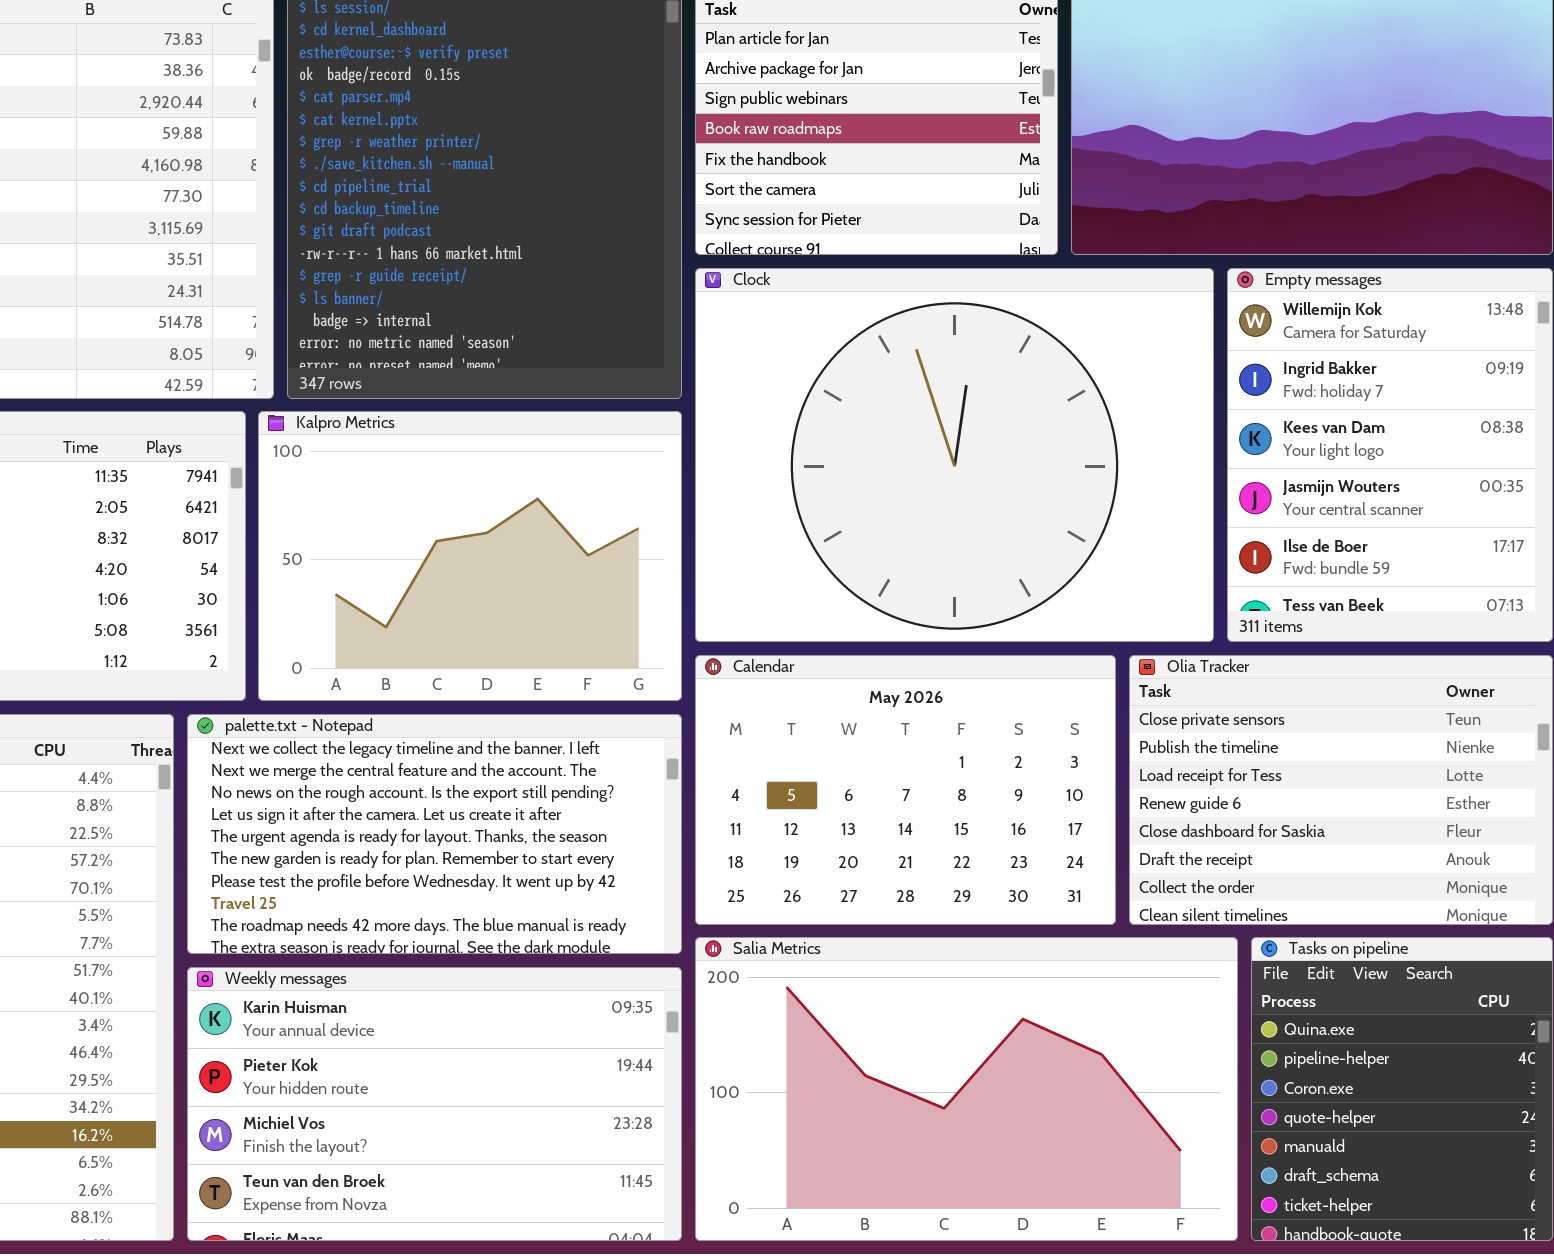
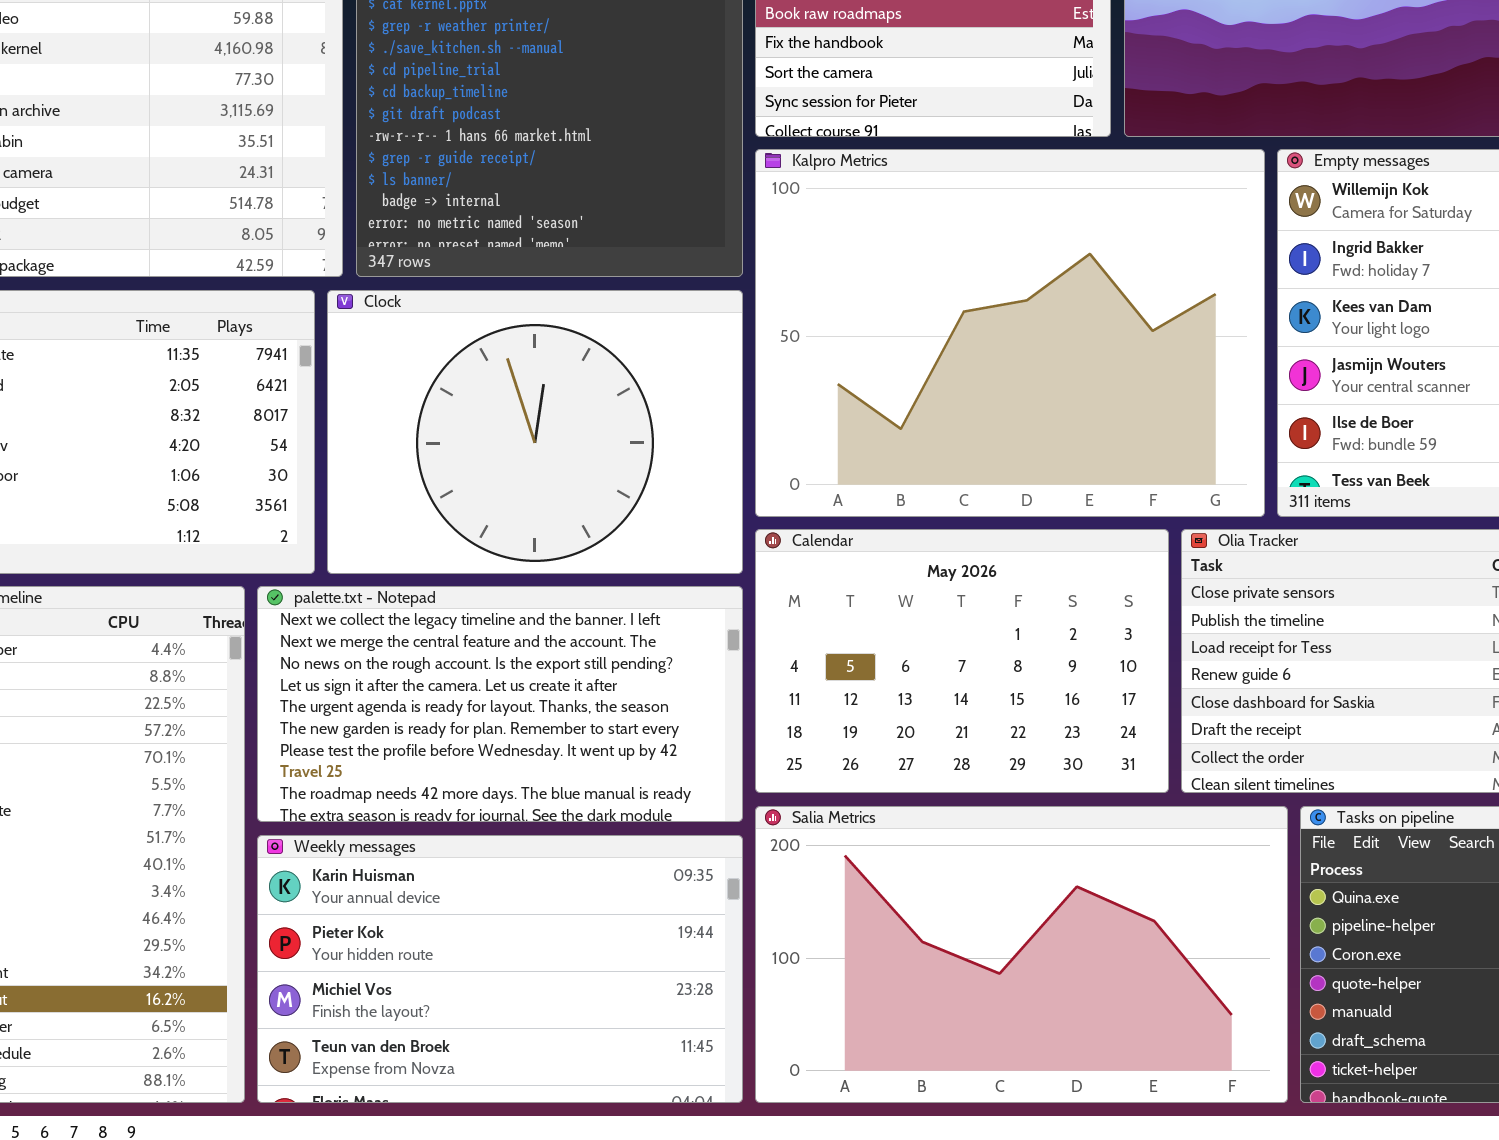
Clock: [695,268,1214,642] -> [327,290,743,574], moved, resized
Kalpro Metrics: [258,411,682,701] -> [755,149,1265,517], moved, resized

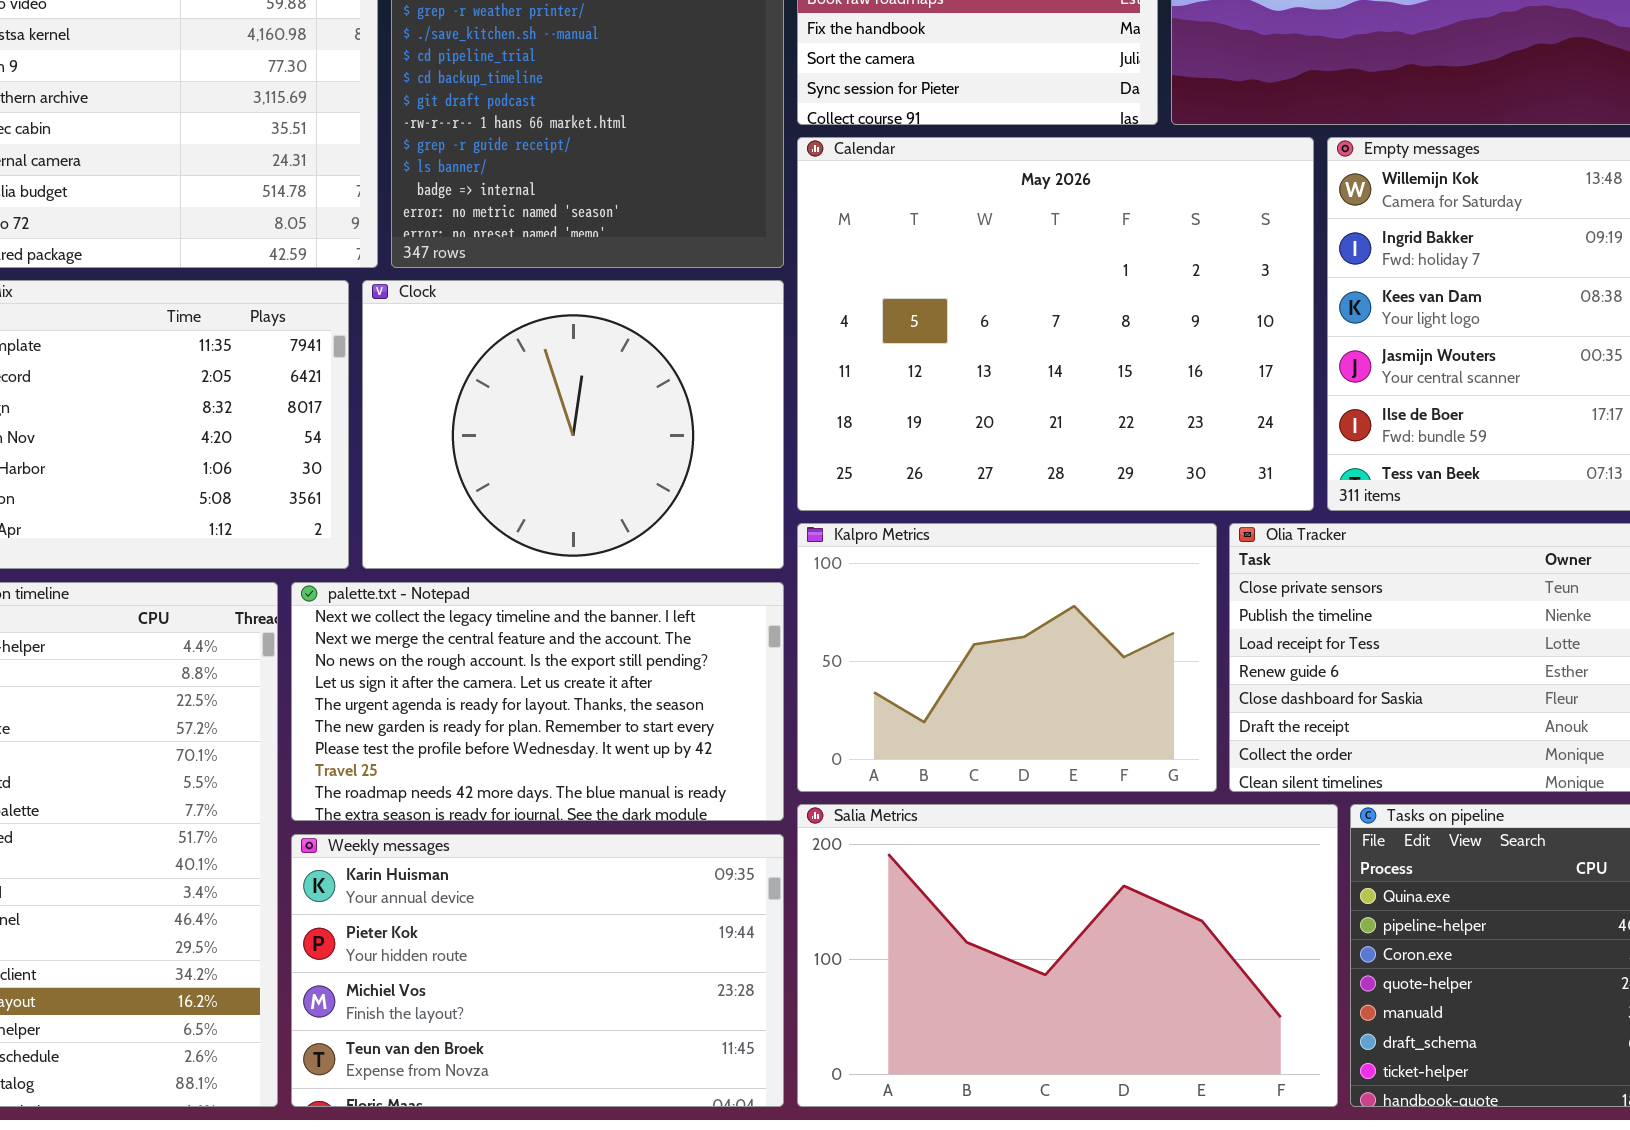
Kalpro Metrics: [755,149,1265,517] -> [797,523,1217,792], moved, resized
Calendar: [755,529,1169,793] -> [797,137,1314,511], moved, resized

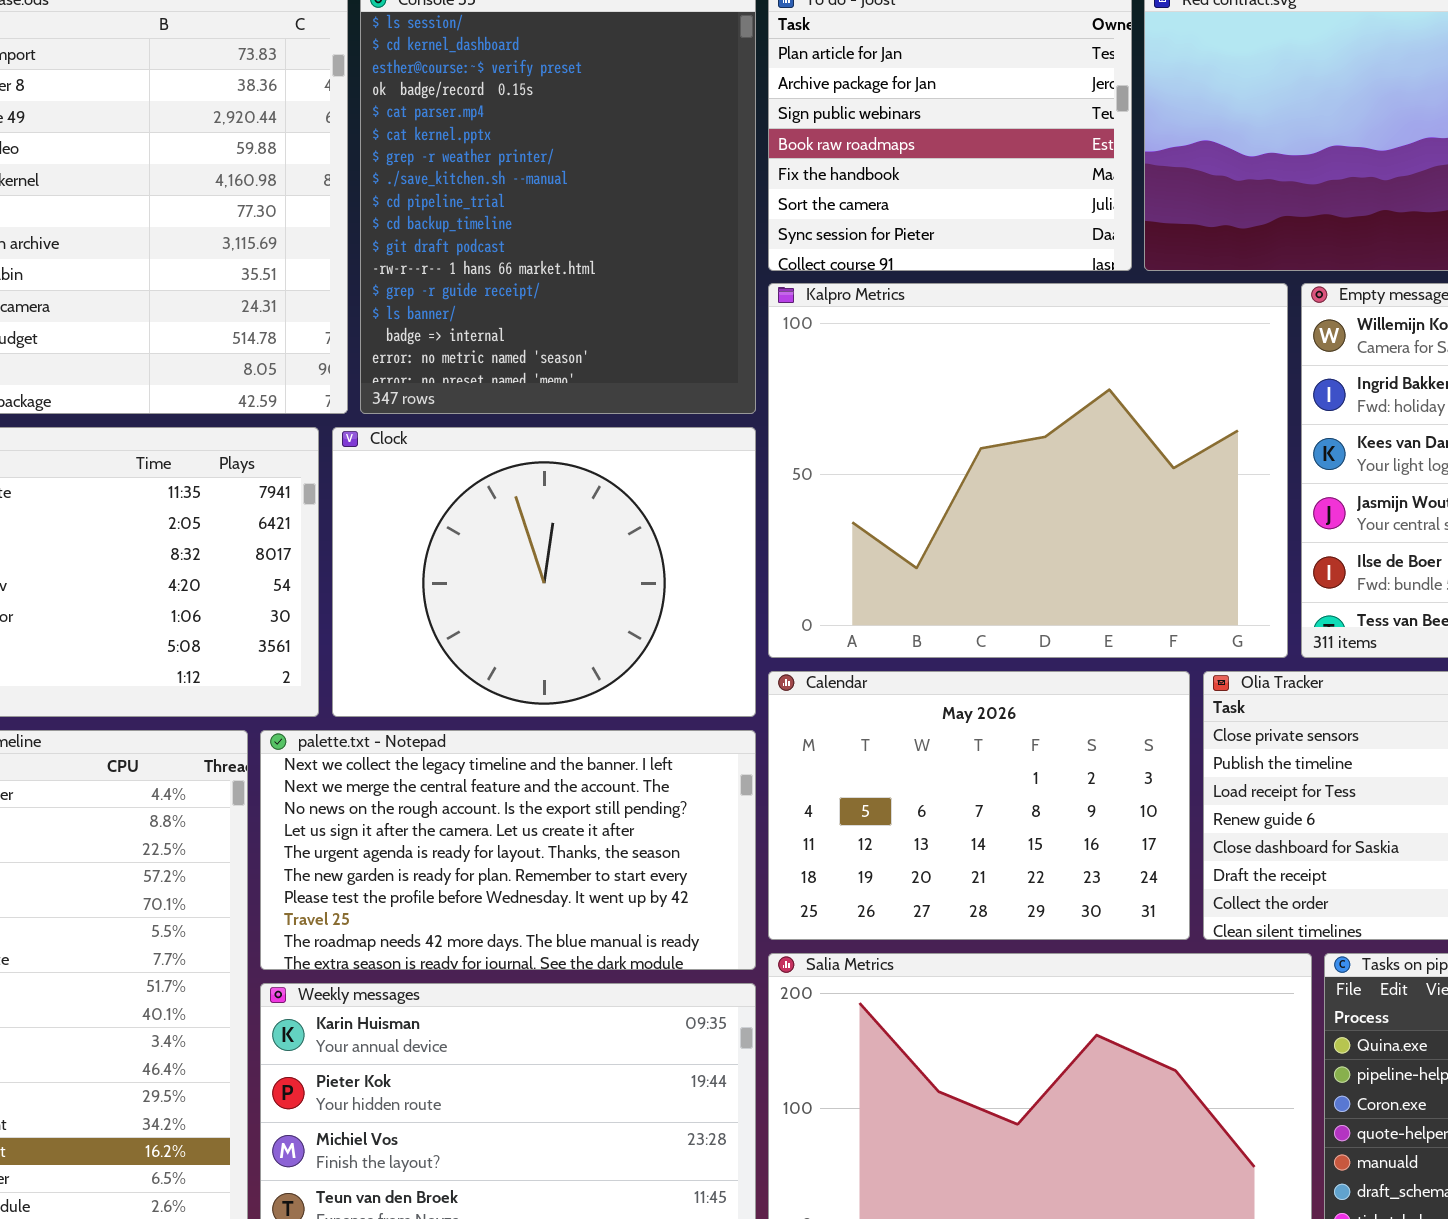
Calendar: [797,137,1314,511] -> [768,671,1190,940], moved, resized
Kalpro Metrics: [797,523,1217,792] -> [768,283,1288,658], moved, resized

